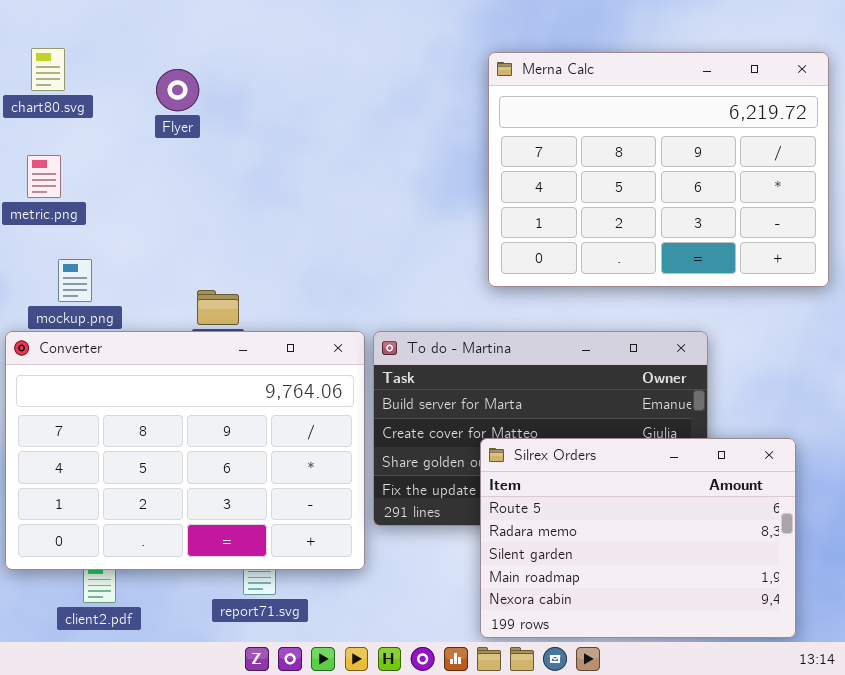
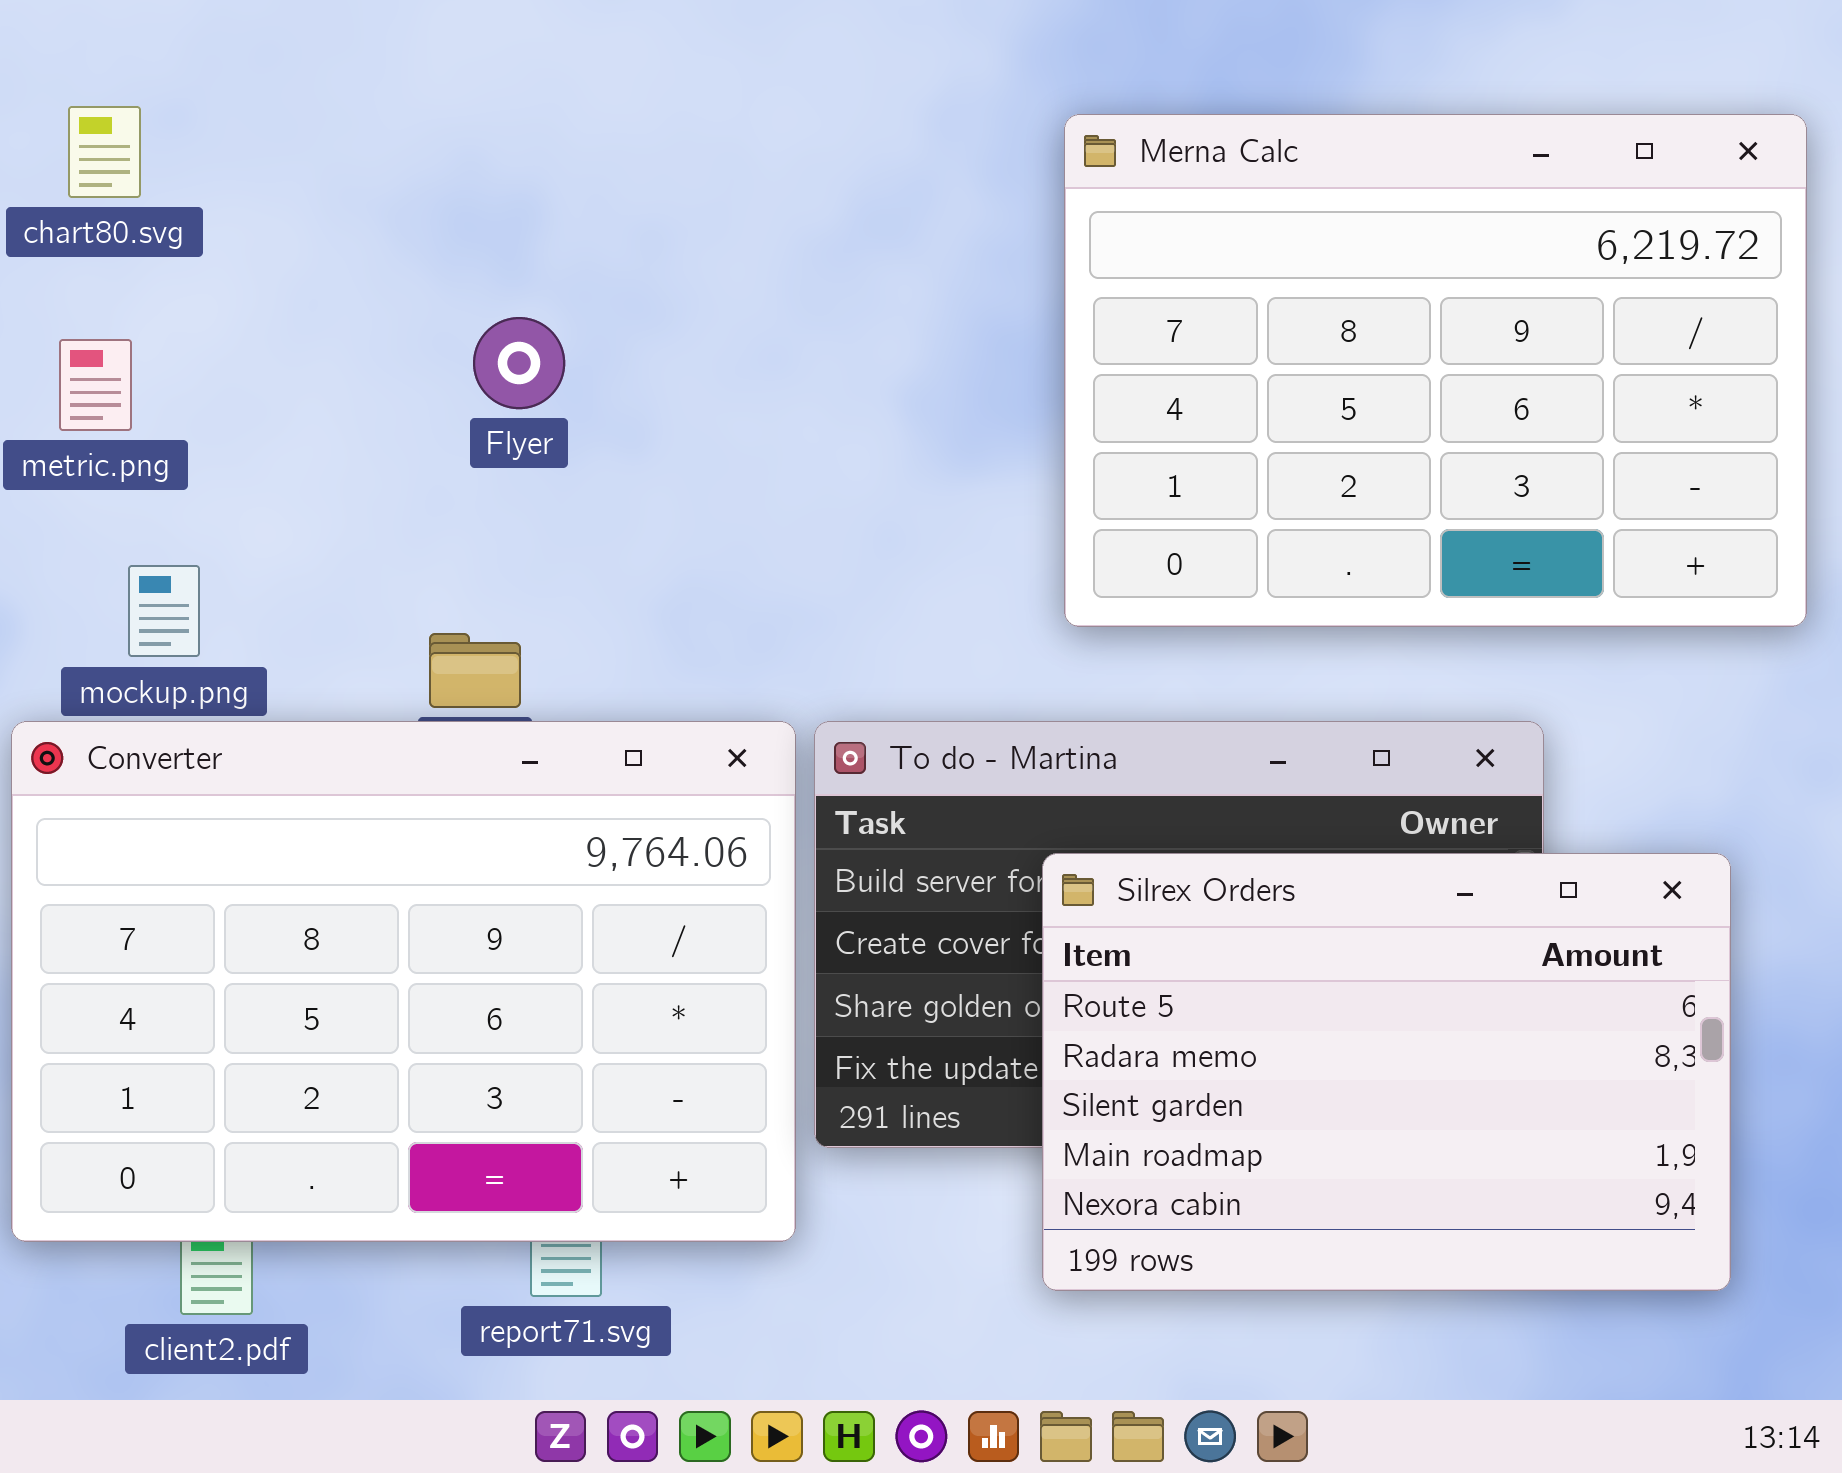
Flyer: [156,69,199,111] -> [473,317,565,409], moved
Silrex Orders: [480,438,796,638] -> [1042,853,1731,1291], moved

